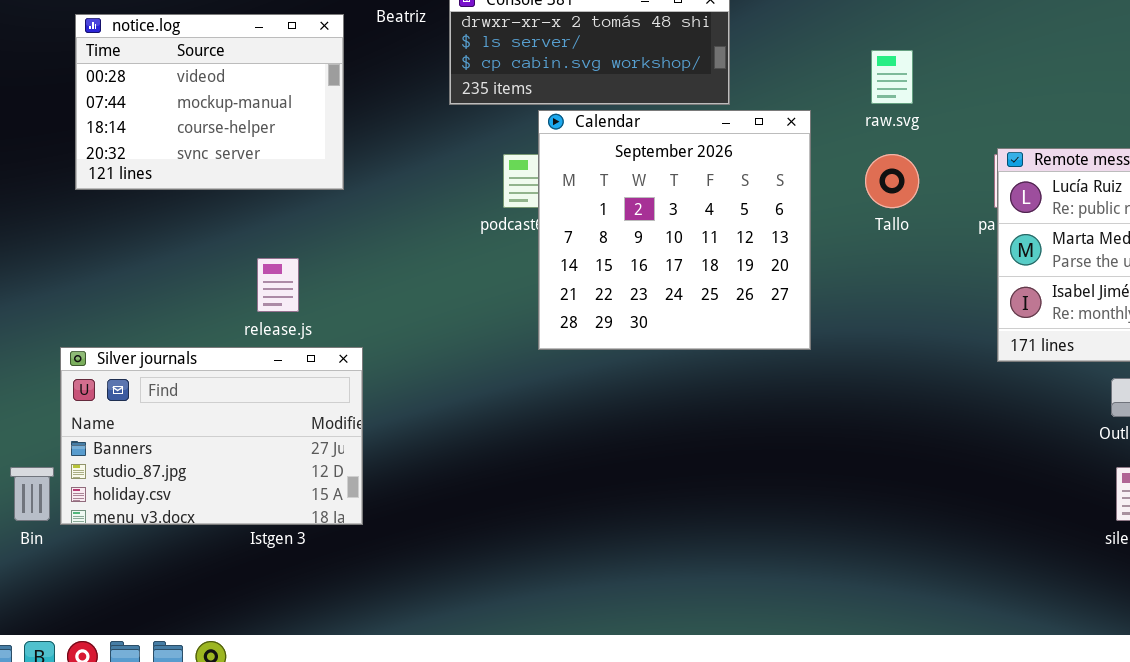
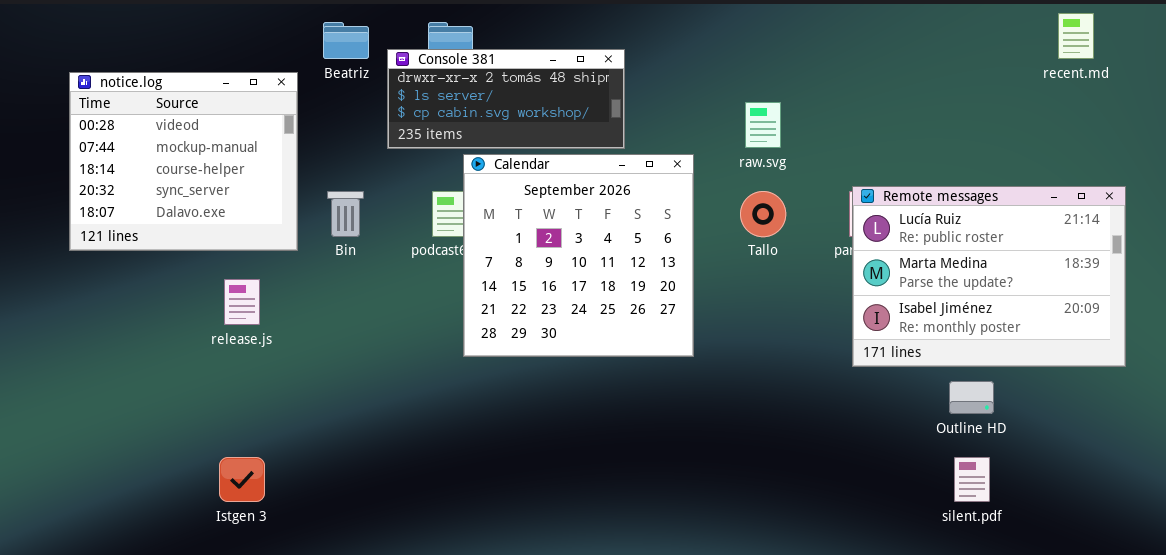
notice.log: [75,14,344,190] -> [69,72,298,251], resized
Silver journals: [60,347,363,525] -> none, closed
Bin: [10,467,54,521] -> [327,191,364,237], moved

